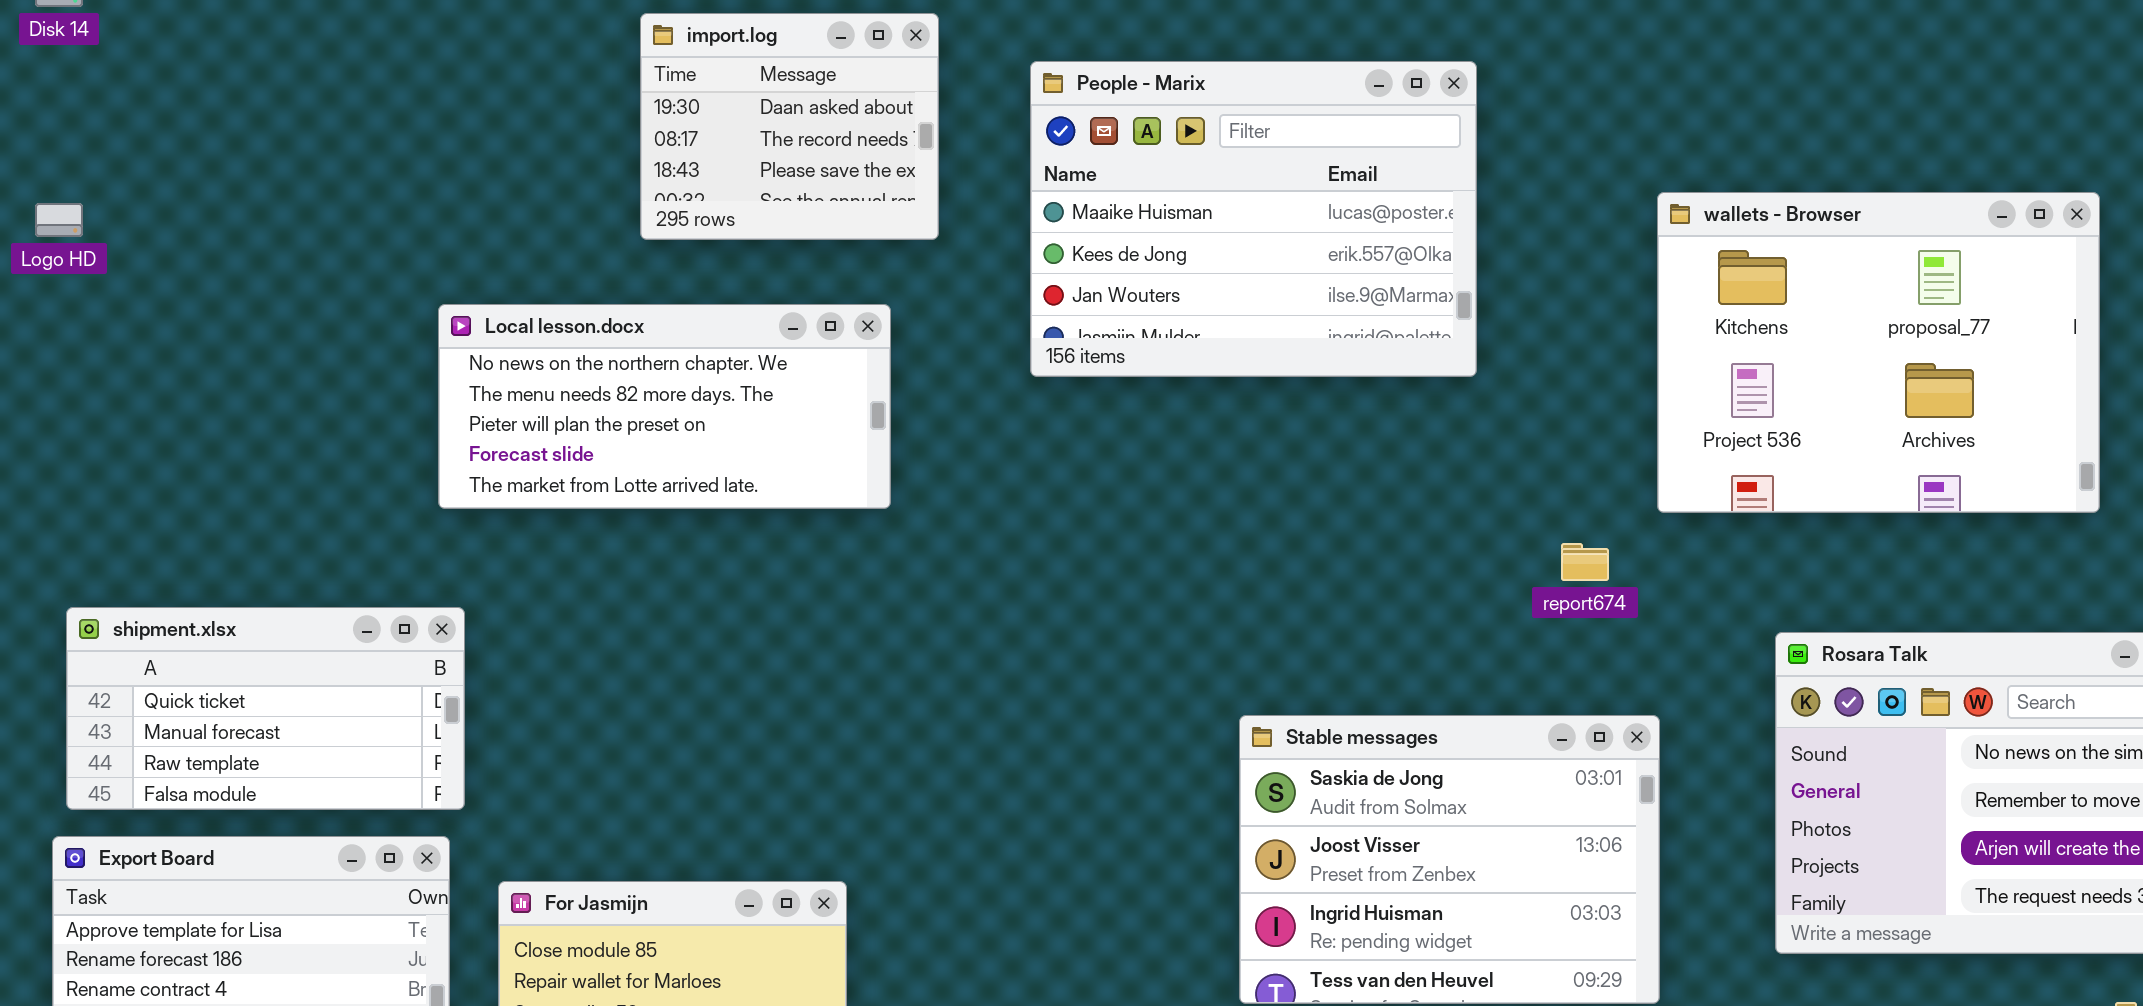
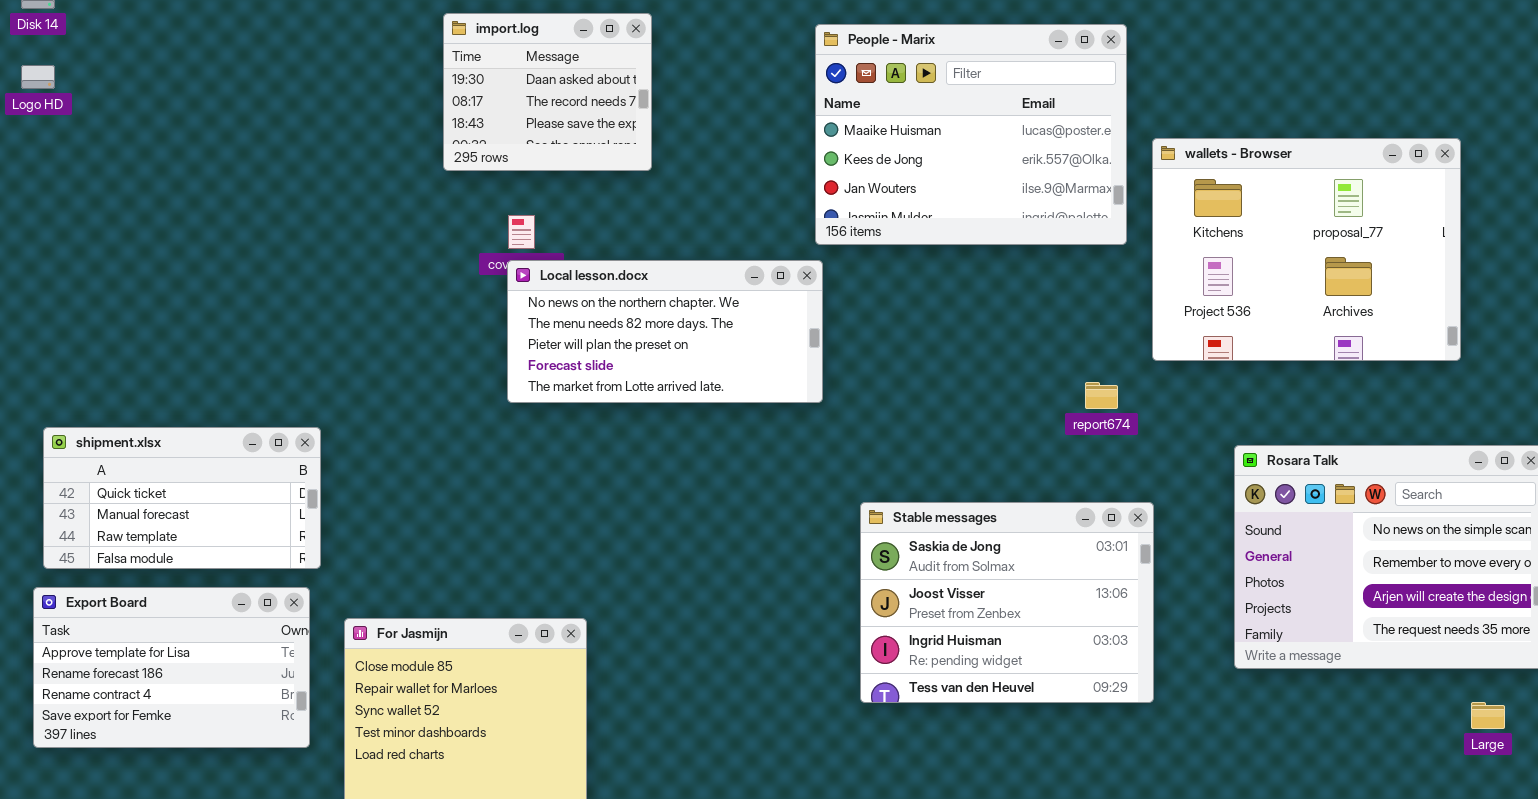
People - Marix: [1030,61,1477,377] -> [815,24,1127,245], moved
Logo HD: [35,203,83,237] -> [21,65,55,89], moved
Local lesson.docx: [438,304,891,509] -> [507,260,823,403], moved

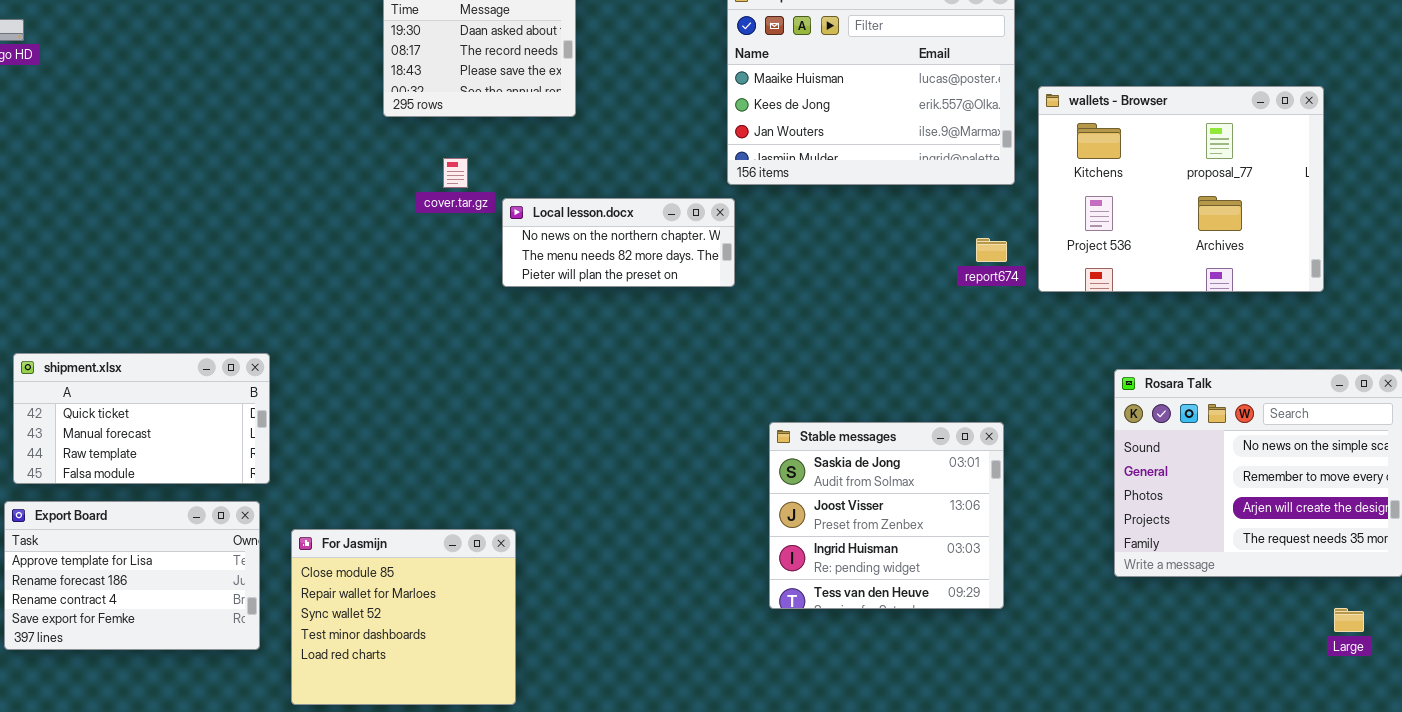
Local lesson.docx: [507,260,823,403] -> [502,198,735,287], resized
report674: [1085,382,1118,409] -> [976,238,1007,262], moved
Stable messages: [860,502,1154,703] -> [769,422,1004,609], resized

